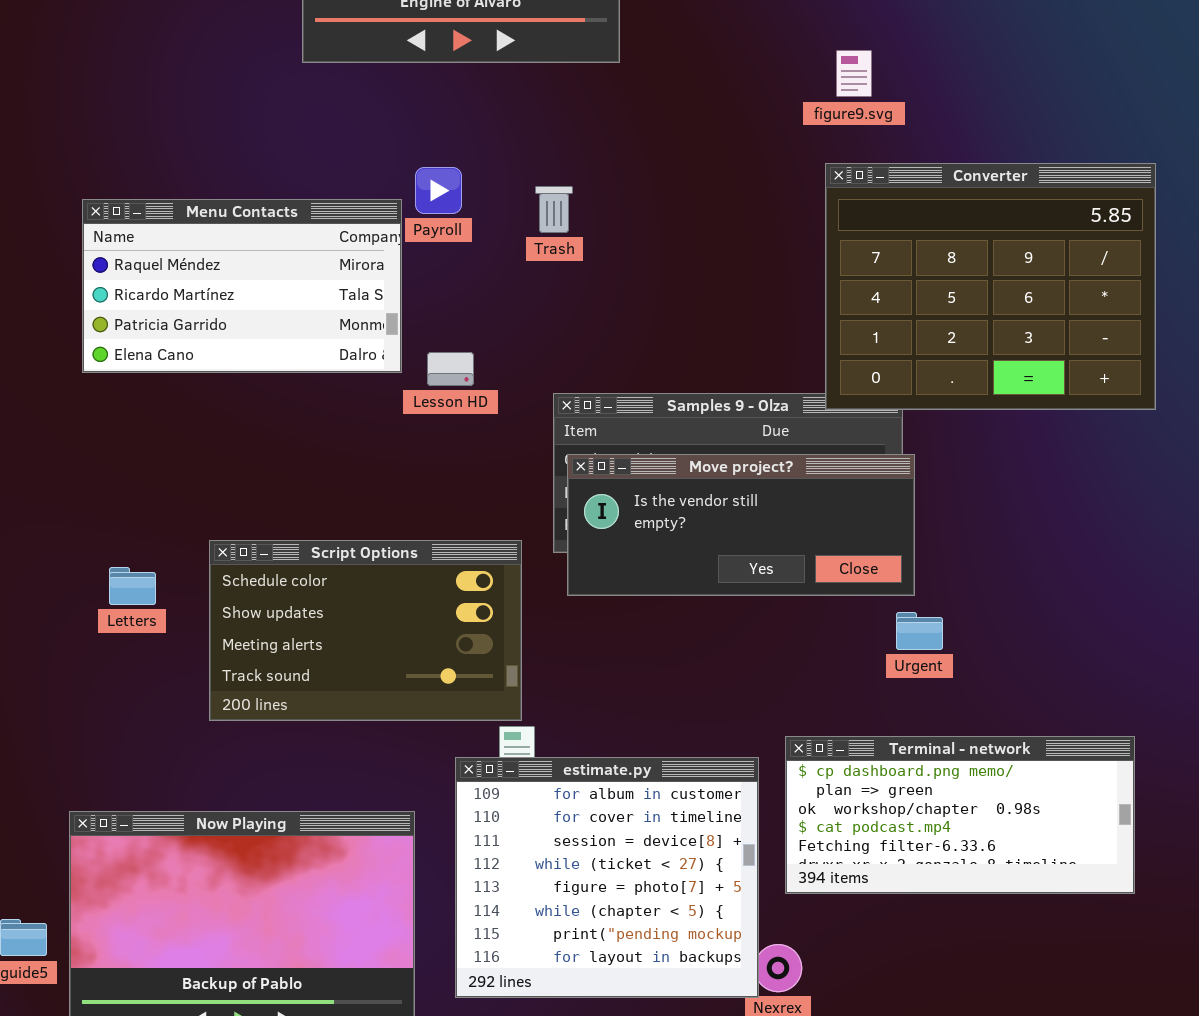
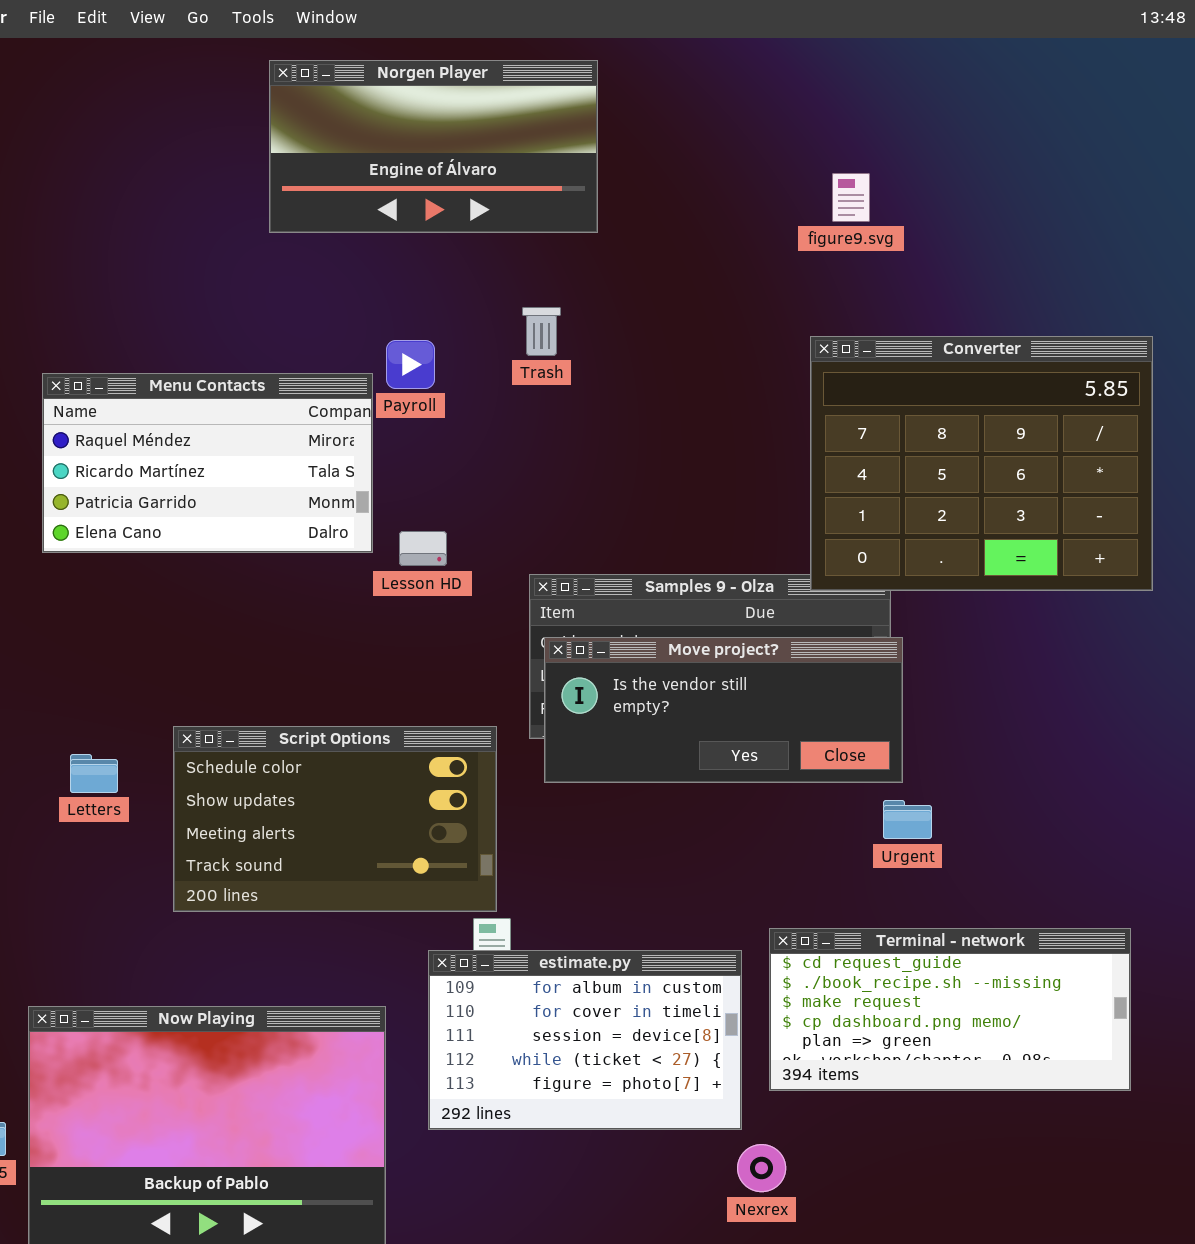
figure9.svg: [836,50,872,97] -> [832,173,870,222], moved
Trash: [535,186,573,233] -> [522,307,561,356], moved
Terminal - network: [785,736,1135,894] -> [769,928,1131,1091], scrolled up 3 rows
estimate.py: [455,757,759,998] -> [428,950,742,1130], resized

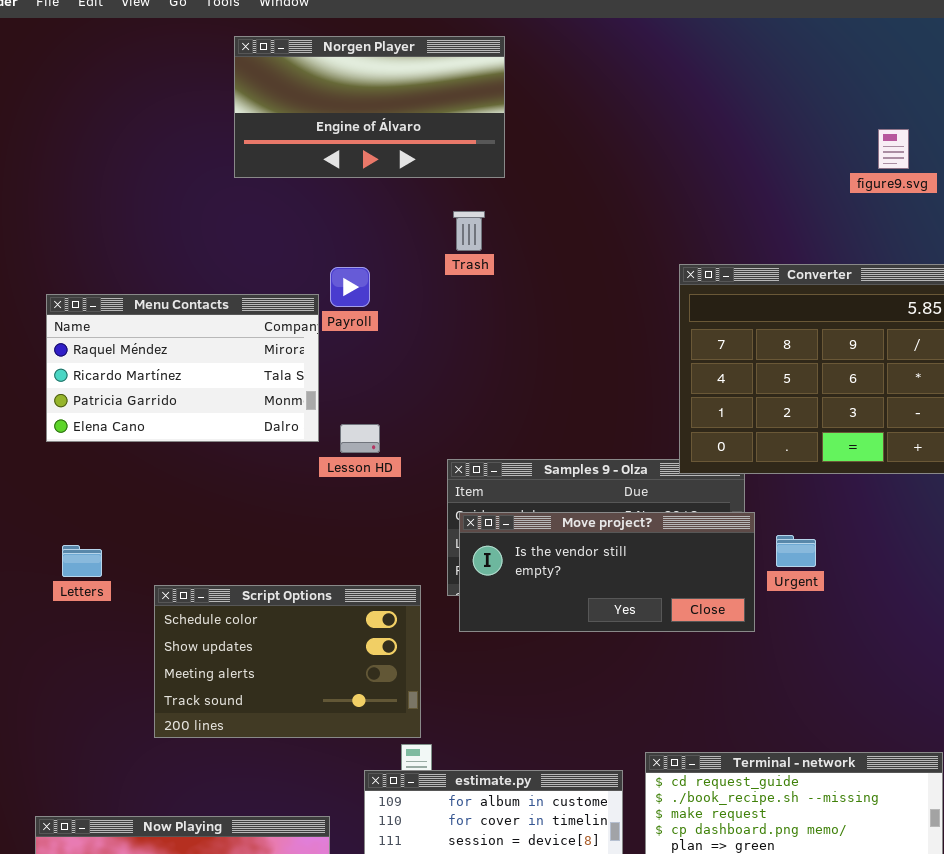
figure9.svg: [832,173,870,222] -> [878,129,909,169], moved
Trash: [522,307,561,356] -> [453,211,485,251], moved
Letters: [70,754,118,793] -> [62,545,102,577], moved
Urgent: [883,800,932,839] -> [776,535,816,567], moved

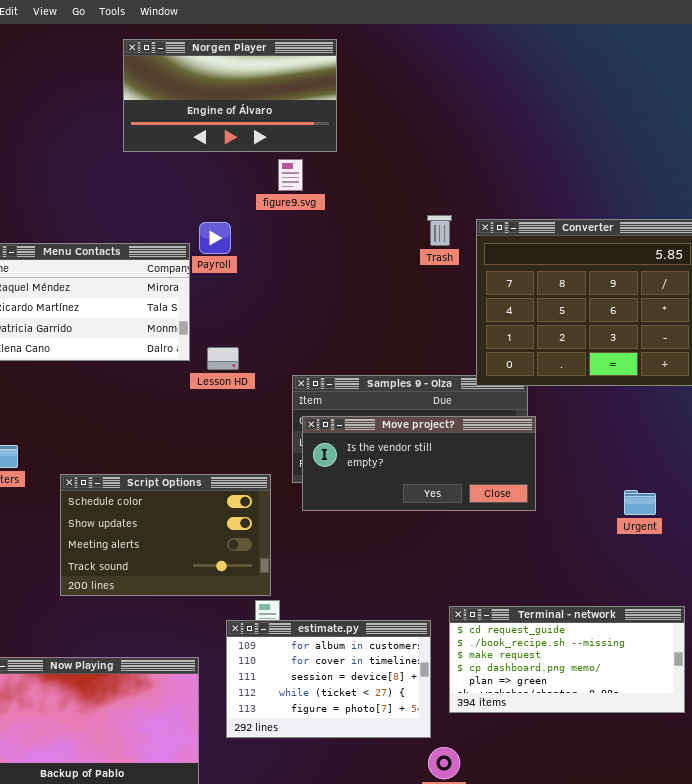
figure9.svg: [878,129,909,169] -> [278,159,303,191], moved
Trash: [453,211,485,251] -> [427,215,452,246], moved
Urgent: [776,535,816,567] -> [624,490,656,515], moved

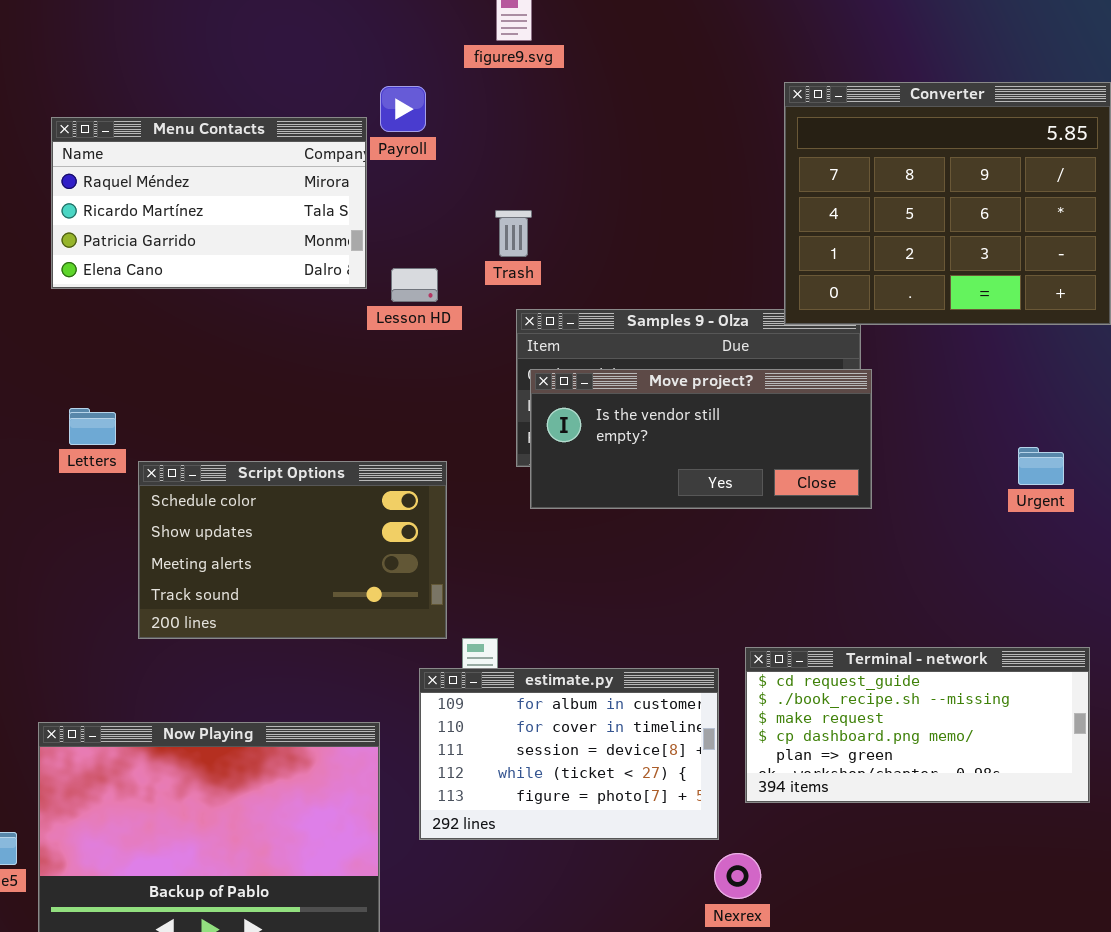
Trash: [427,215,452,246] -> [495,210,532,257], moved
Script Options: [60,474,271,596] -> [138,461,447,639], moved
Urgent: [624,490,656,515] -> [1018,447,1064,485], moved

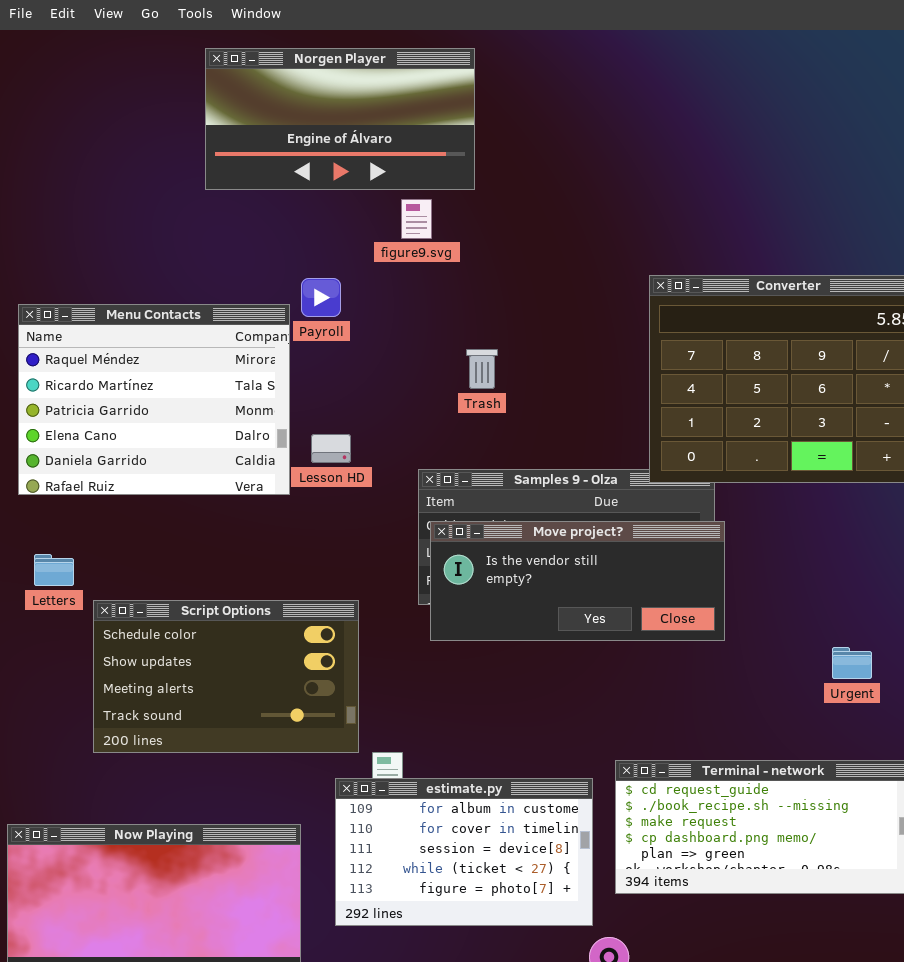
Menu Contacts: [51,117,367,289] -> [18,304,290,495], resized
Trash: [495,210,532,257] -> [466,349,498,389], moved
Urgent: [1018,447,1064,485] -> [832,647,872,679], moved

